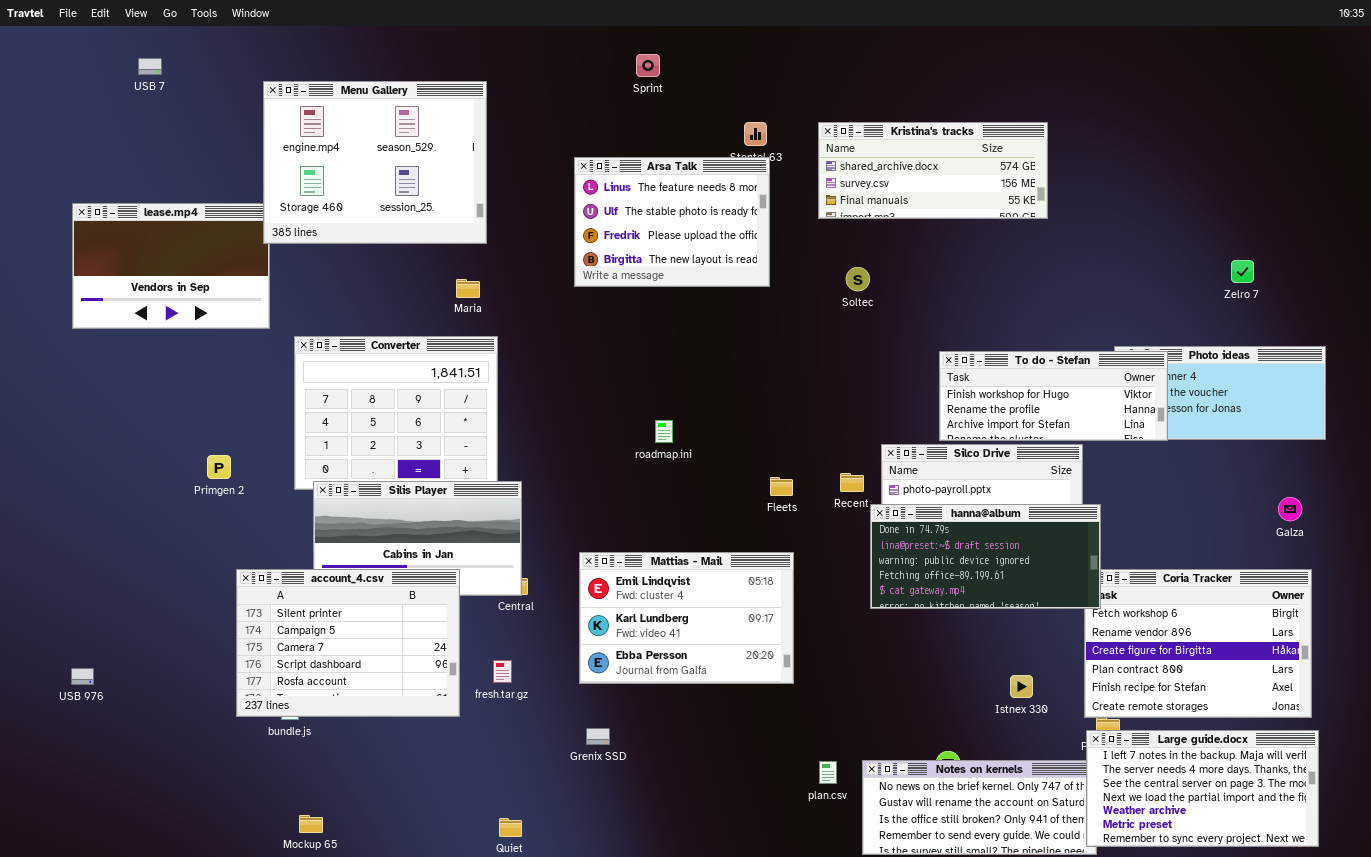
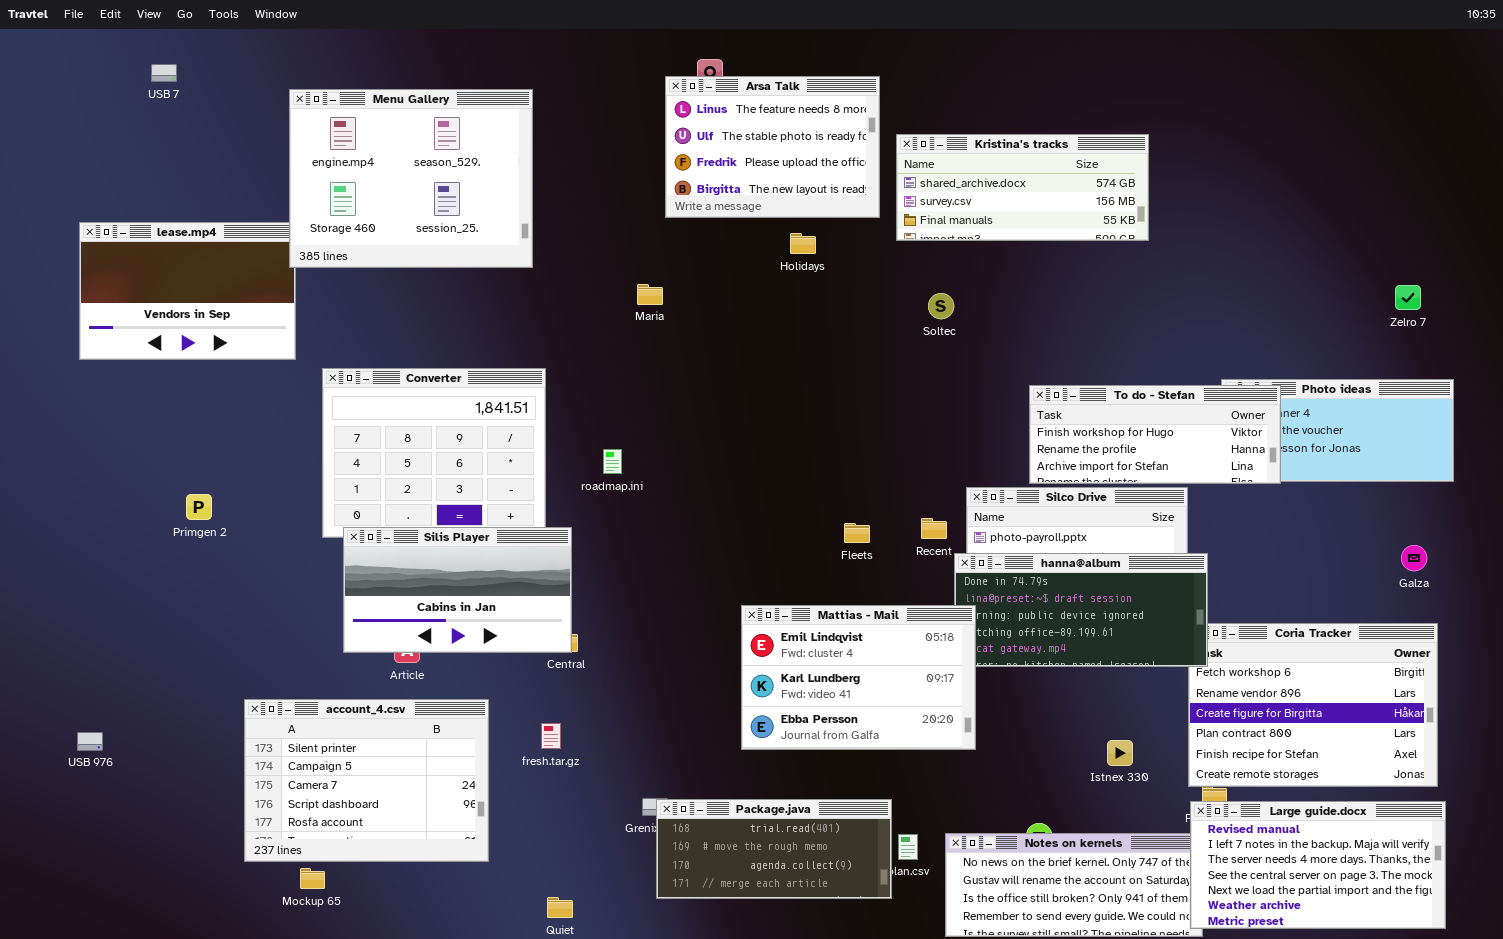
Arsa Talk: [574,157,770,287] -> [665,76,880,218], moved
Zelro 7: [1231,260,1254,283] -> [1395,285,1421,310], moved
Maria: [456,279,480,298] -> [637,284,663,305], moved
roadmap.ini: [655,420,673,443] -> [603,449,622,474], moved
Primgen 2: [207,455,231,479] -> [186,494,212,520], moved
Mattias - Mail: [579,552,794,684] -> [741,605,976,750], moved
account_4.csv: [236,569,460,717] -> [244,699,489,862], moved
Package.java: none -> [656,799,892,899], opened
Large guide.docx: [1086,730,1319,847] -> [1190,801,1446,929], scrolled up 1 row
Mockup 65: [299,815,323,833] -> [300,868,325,889], moved

